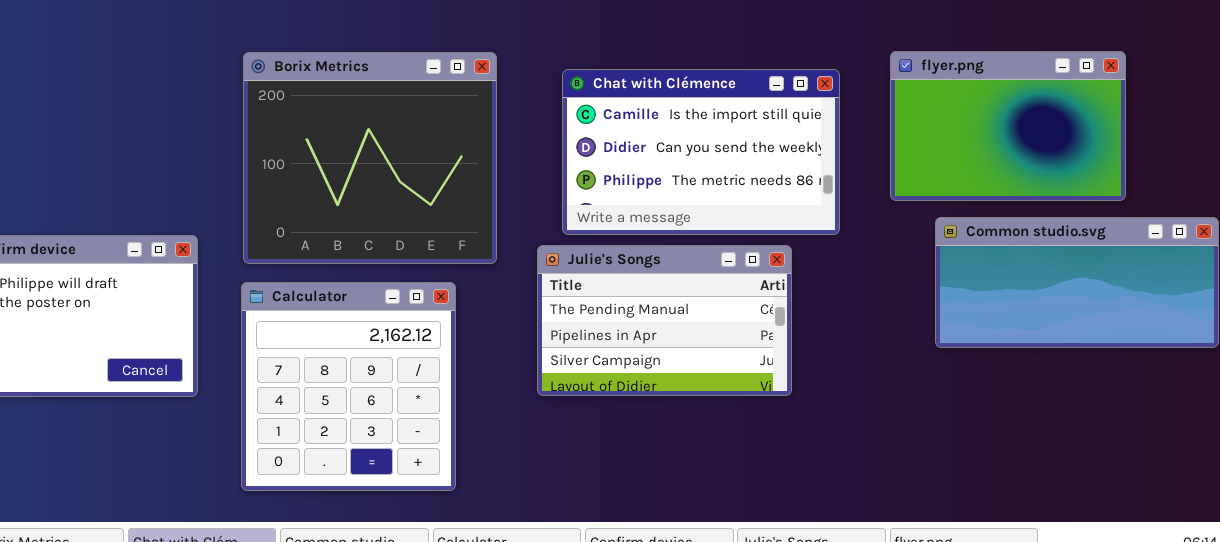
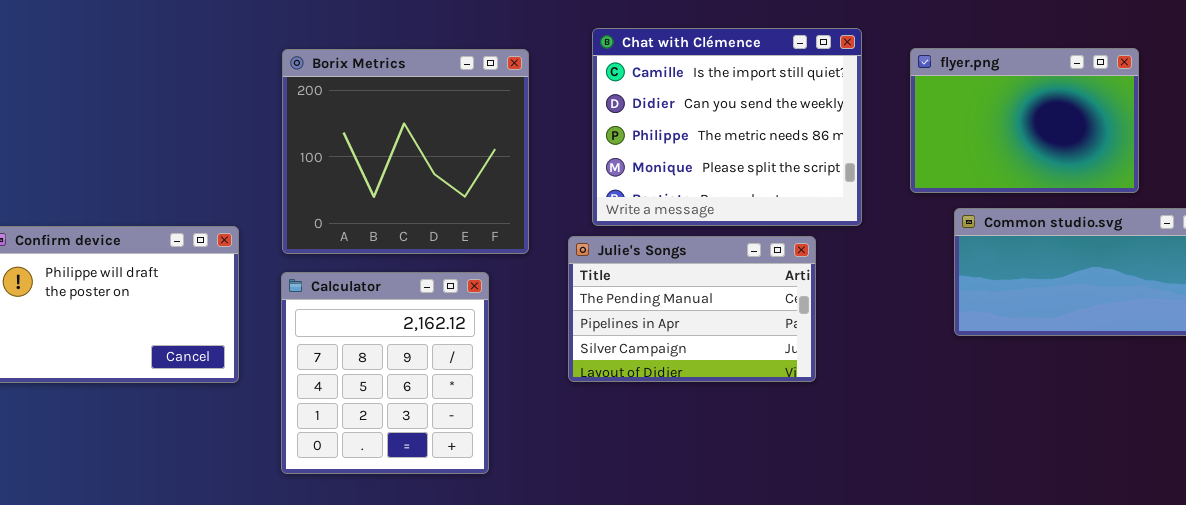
Chat with Clémence: [562,69,840,235] -> [592,28,862,226], resized

